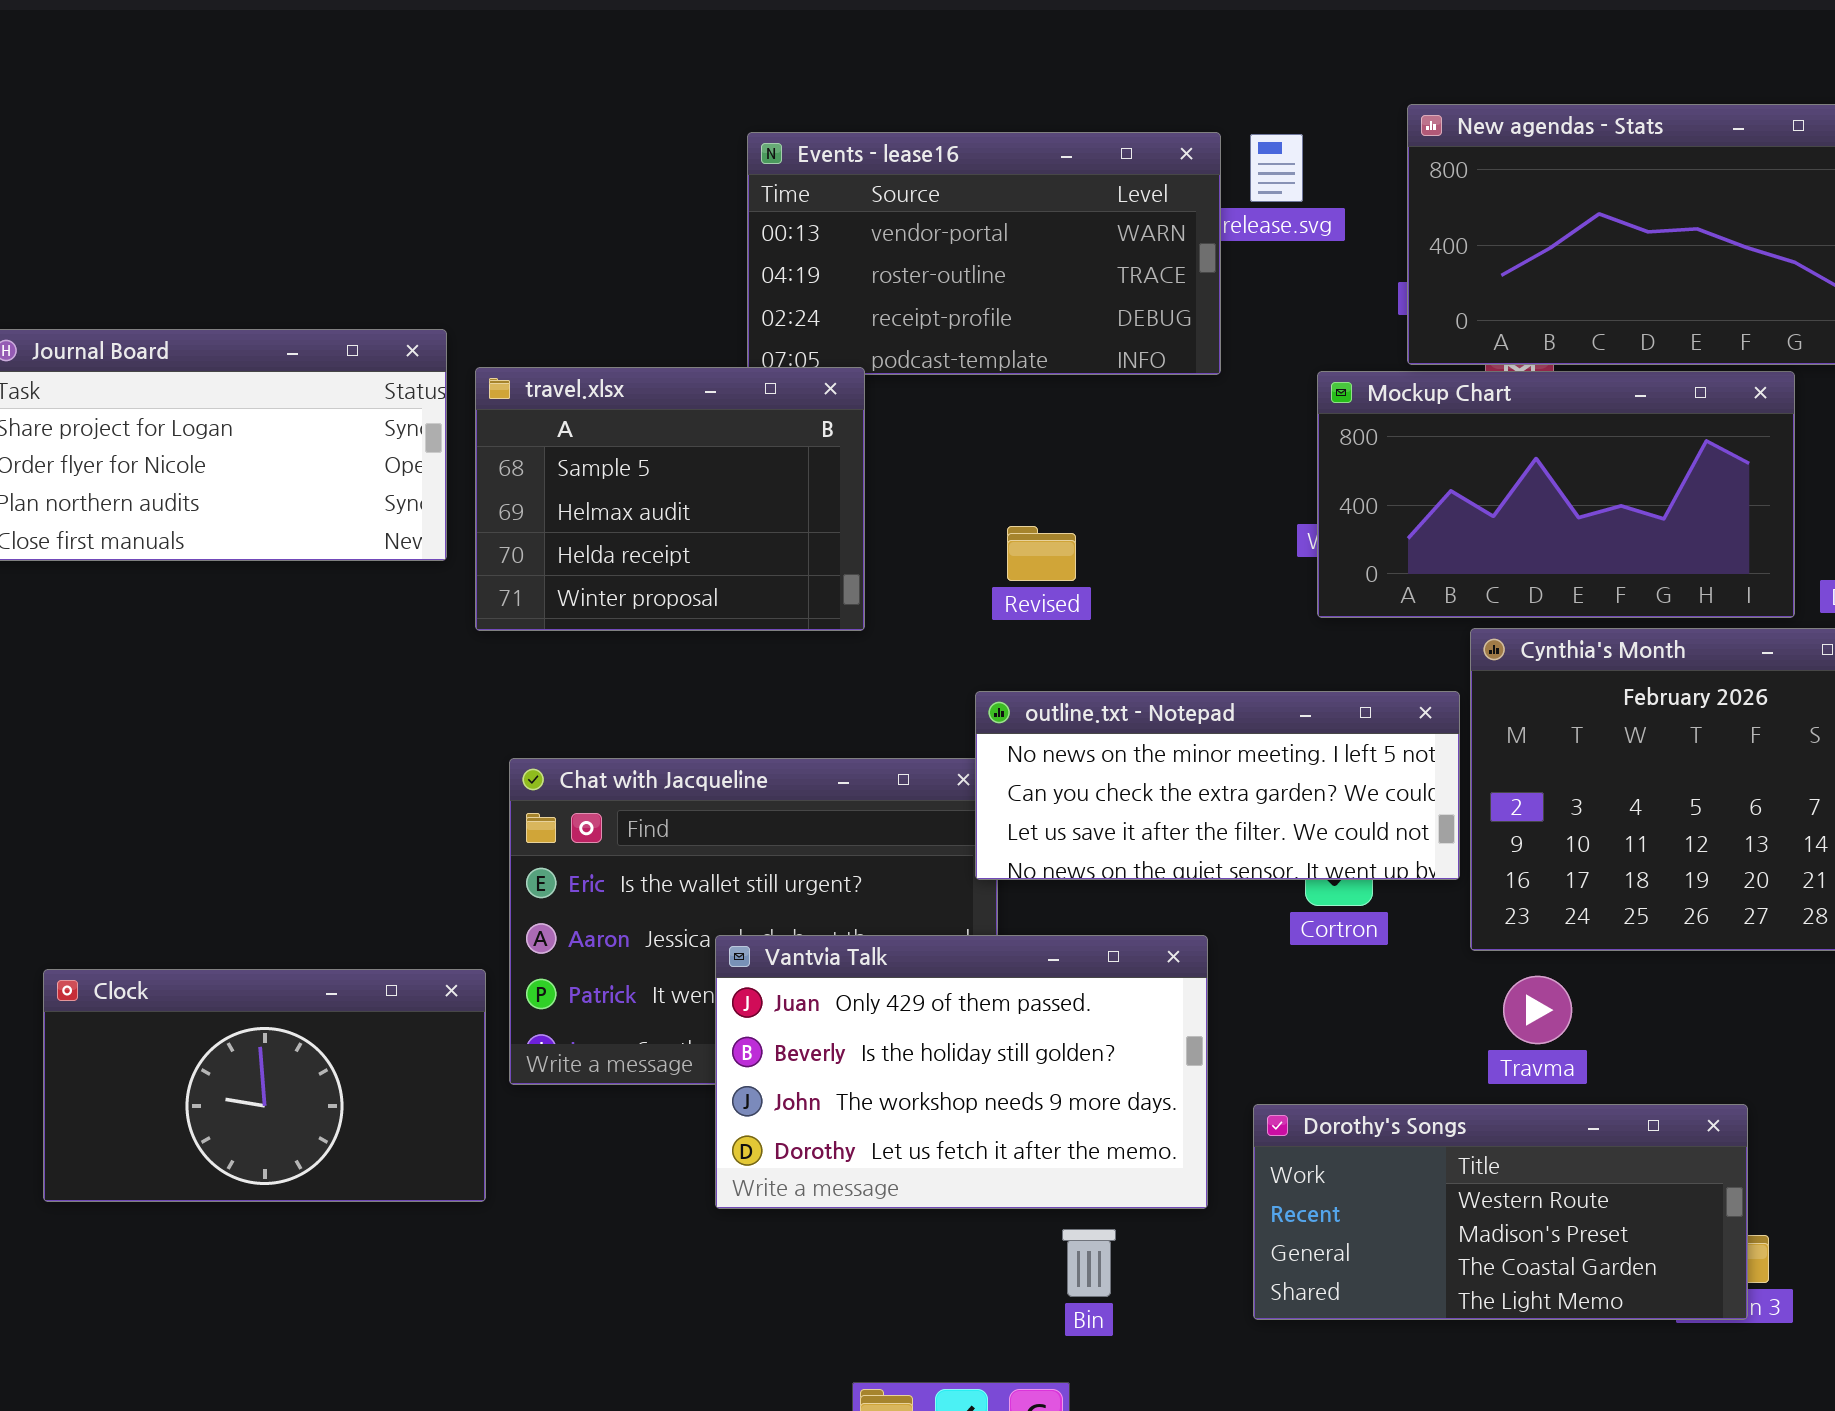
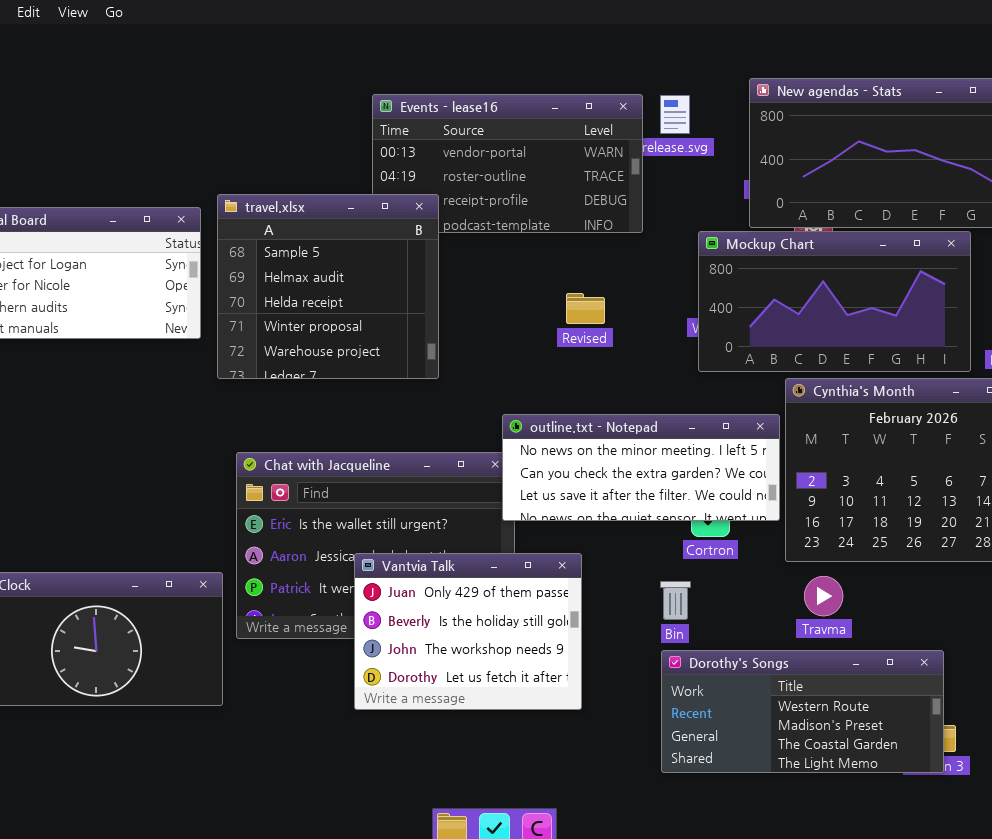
travel.xlsx: [475,367,865,631] -> [217,194,439,379], resized
Revised: [1007,526,1076,581] -> [566,293,605,324], moved
Vantvia Talk: [715,935,1208,1209] -> [354,553,582,710], resized
Bin: [1062,1229,1116,1297] -> [660,581,691,620], moved

